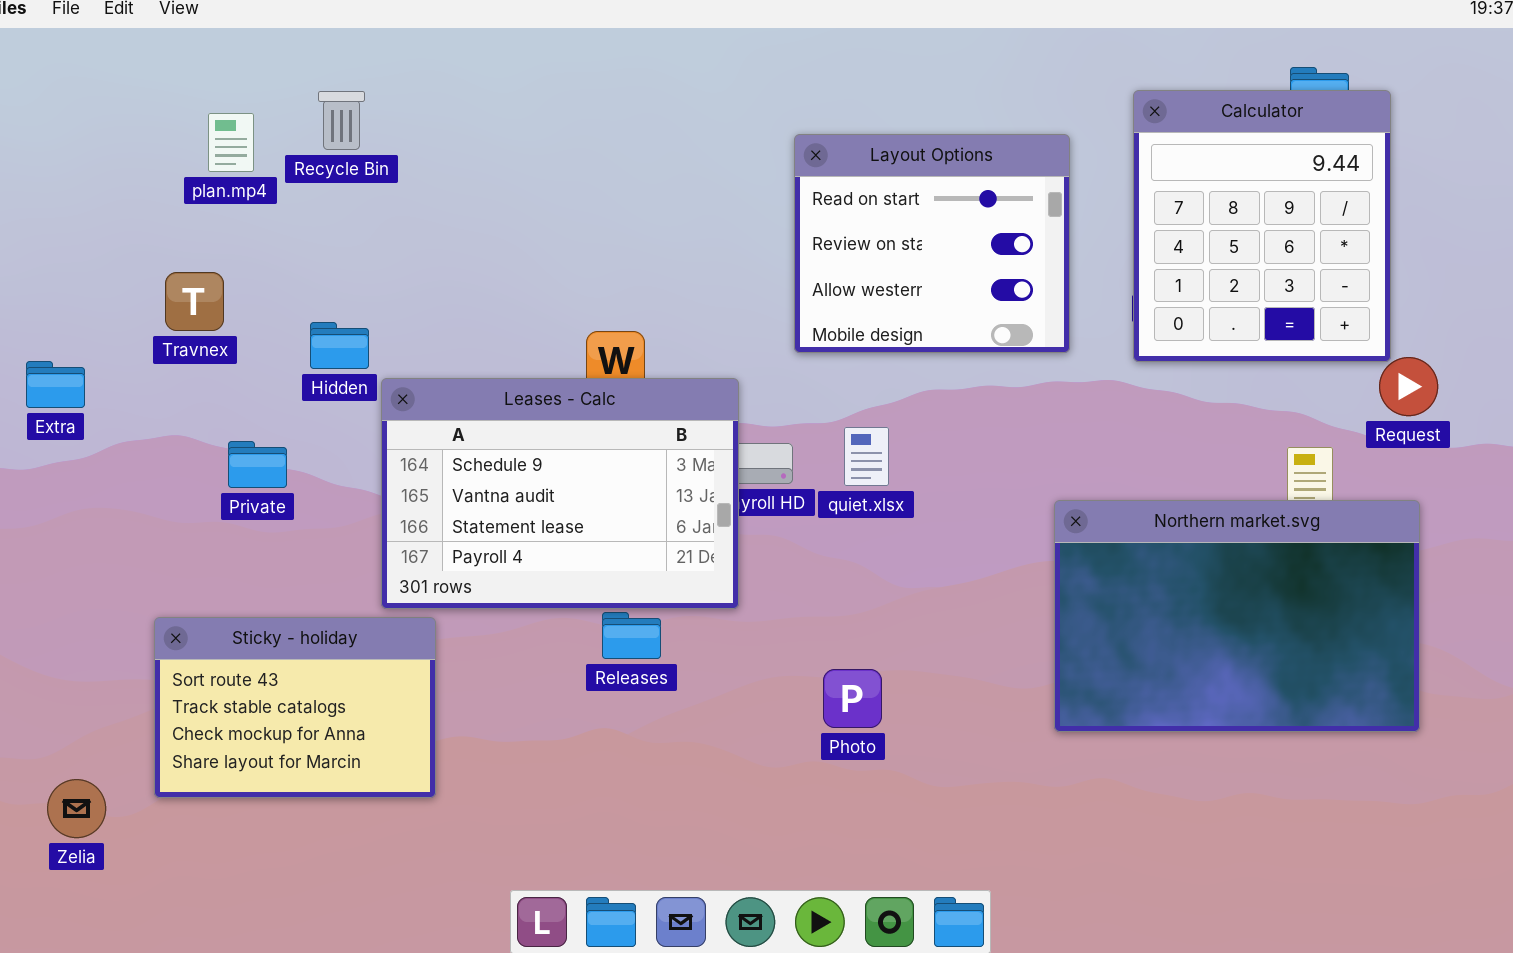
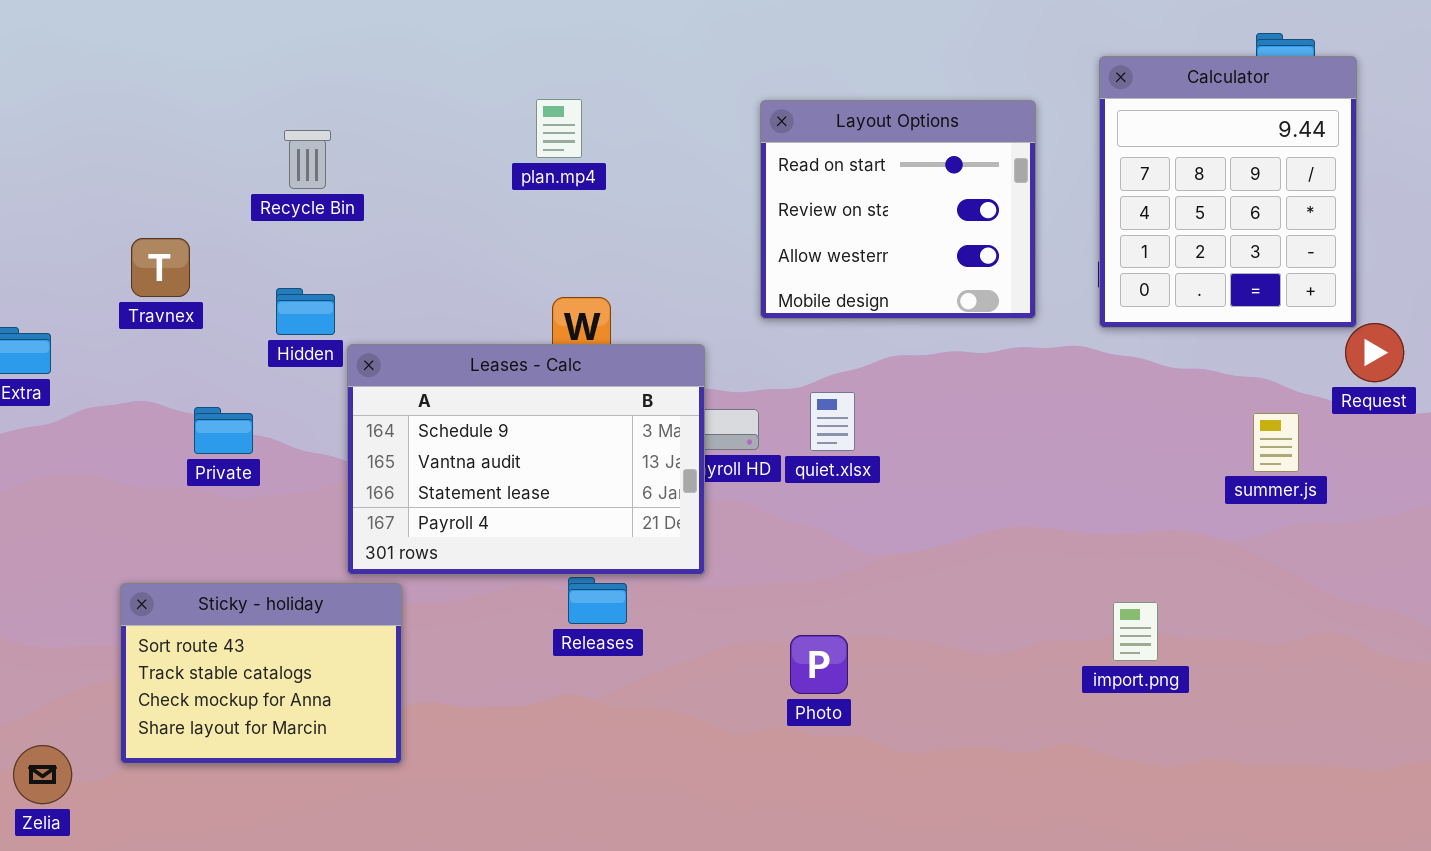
Recycle Bin: [318,91,365,150] -> [284,130,331,189], moved
plan.mp4: [208,113,254,172] -> [536,99,582,158], moved
Northern market.svg: [1054,500,1420,732] -> none, closed

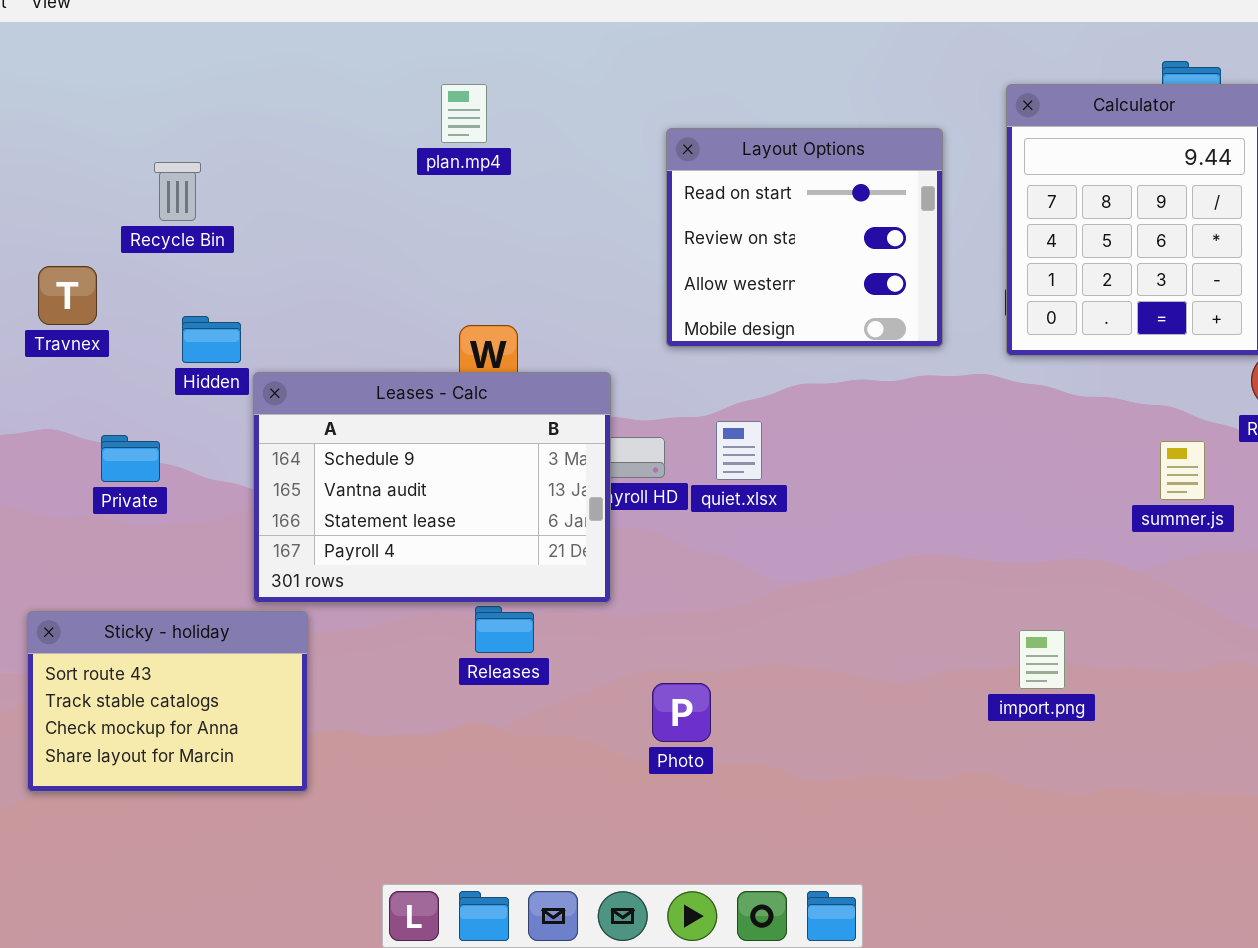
plan.mp4: [536,99,582,158] -> [441,84,487,143], moved
Recycle Bin: [284,130,331,189] -> [154,162,201,221], moved
Photo: [790,635,848,694] -> [652,683,711,742], moved

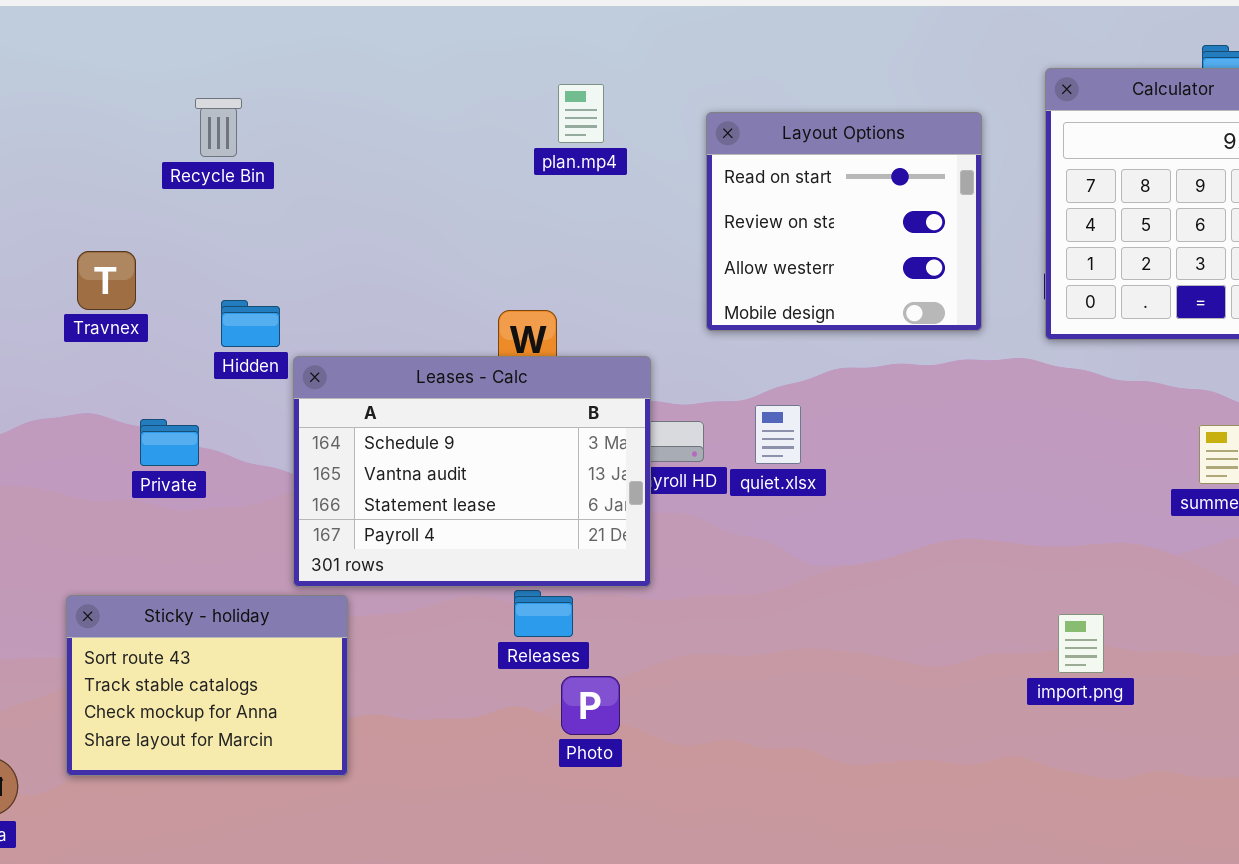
plan.mp4: [441,84,487,143] -> [558,84,604,143], moved
Recycle Bin: [154,162,201,221] -> [195,98,242,157], moved
Photo: [652,683,711,742] -> [561,676,620,735], moved

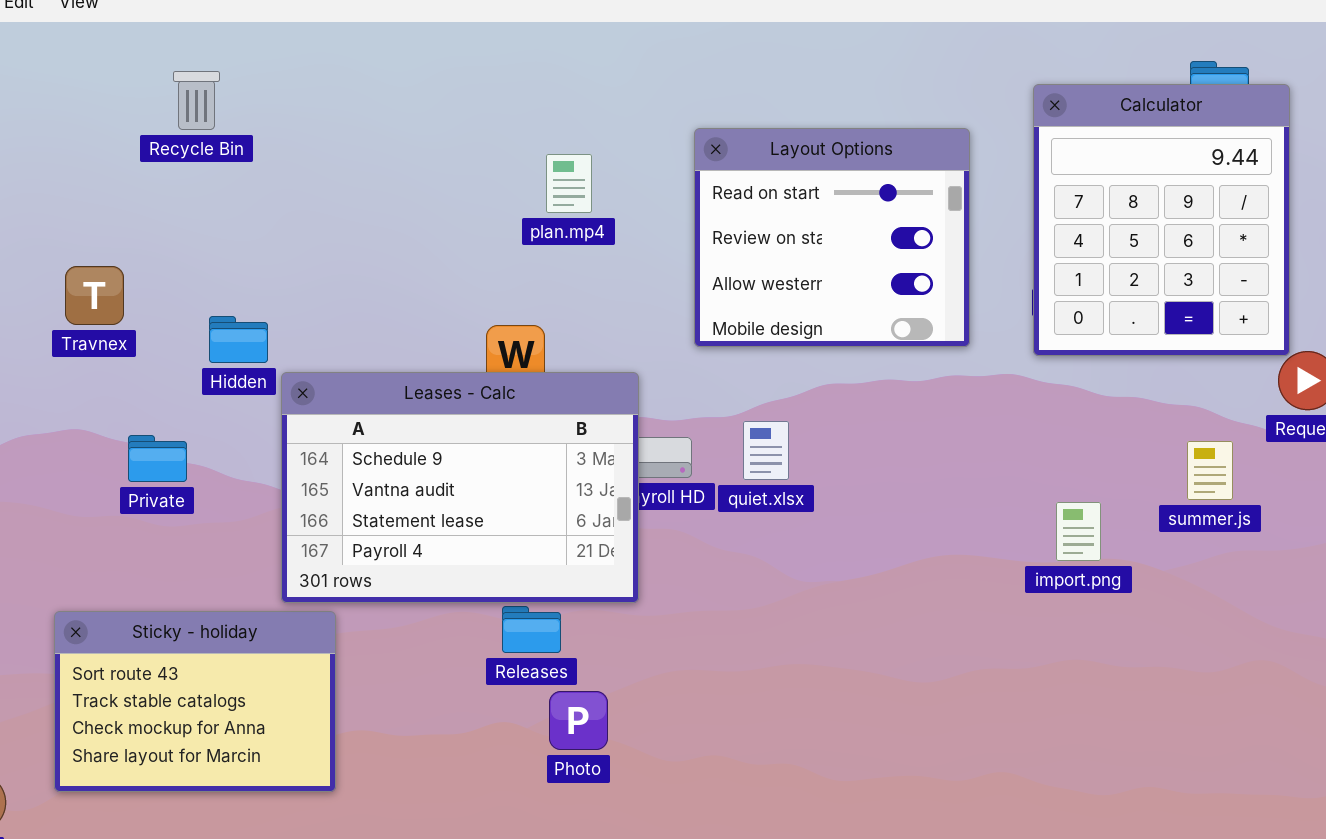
plan.mp4: [558,84,604,143] -> [546,154,592,213], moved
Recycle Bin: [195,98,242,157] -> [173,71,220,130], moved
import.png: [1058,614,1104,673] -> [1056,502,1101,561], moved

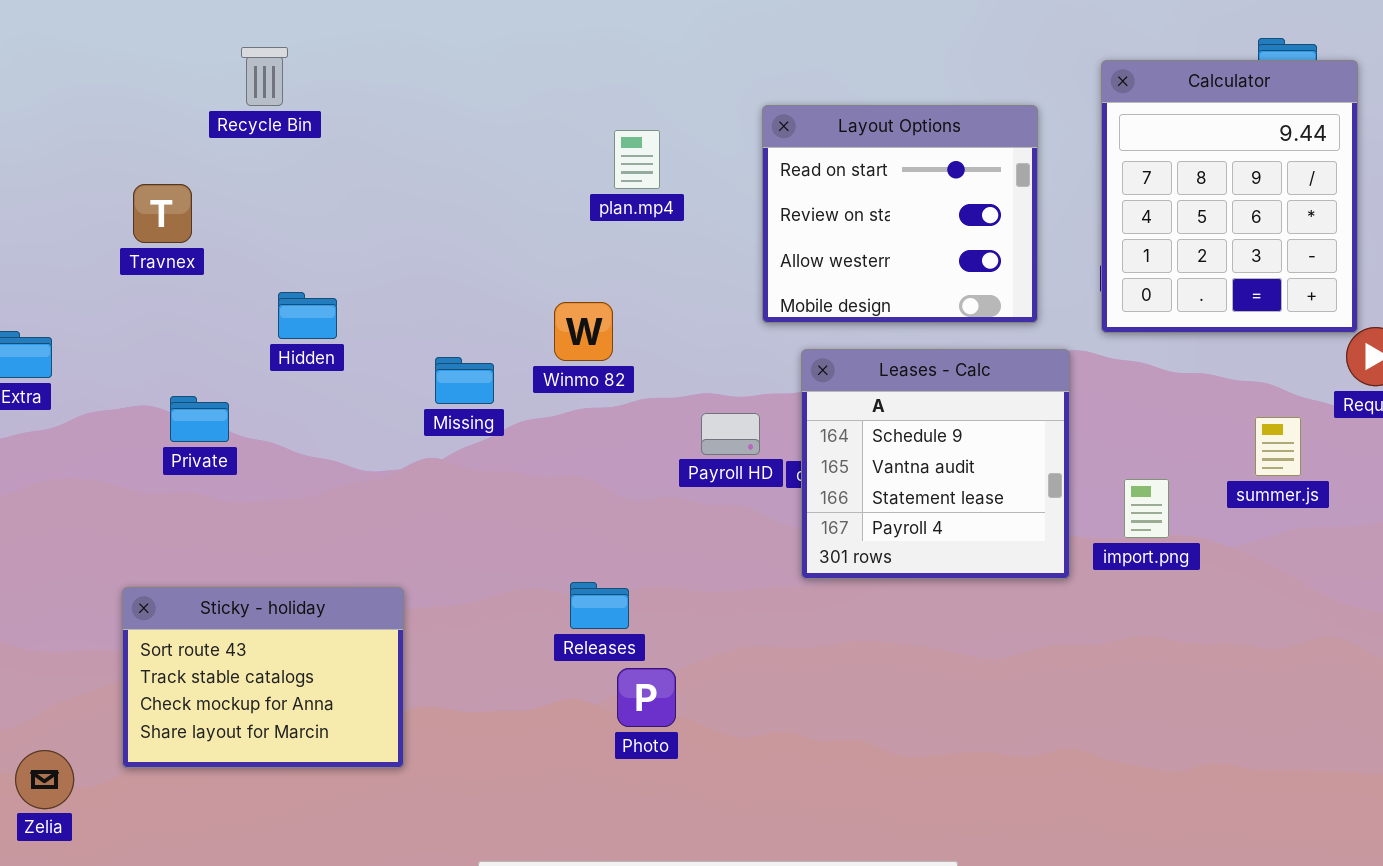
Travnex: [65,266,124,325] -> [133,184,192,243], moved
Leases - Calc: [281,372,639,603] -> [801,349,1070,579], moved, resized
Private: [128,435,187,482] -> [170,396,229,442], moved

